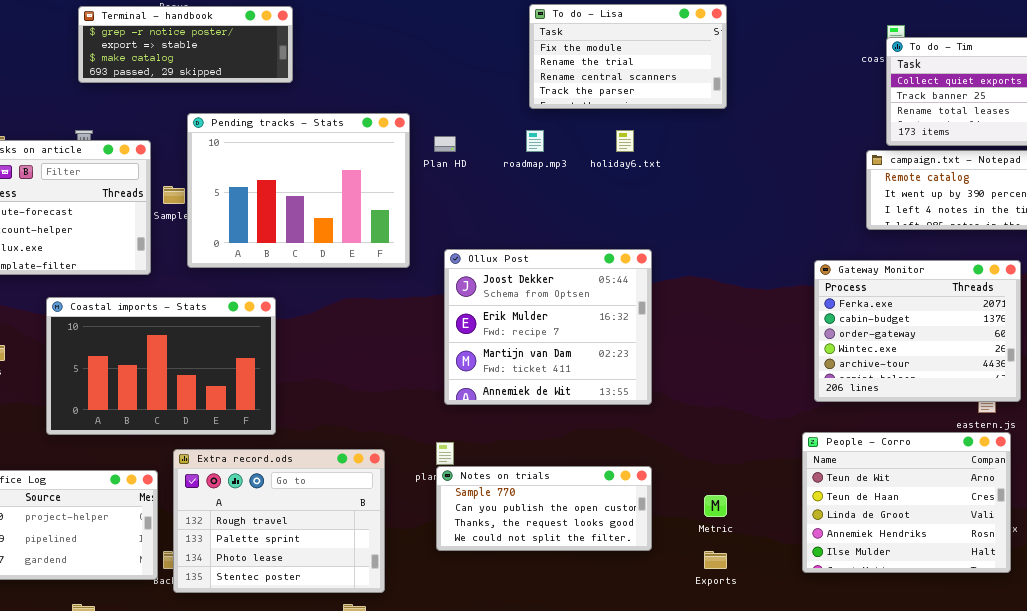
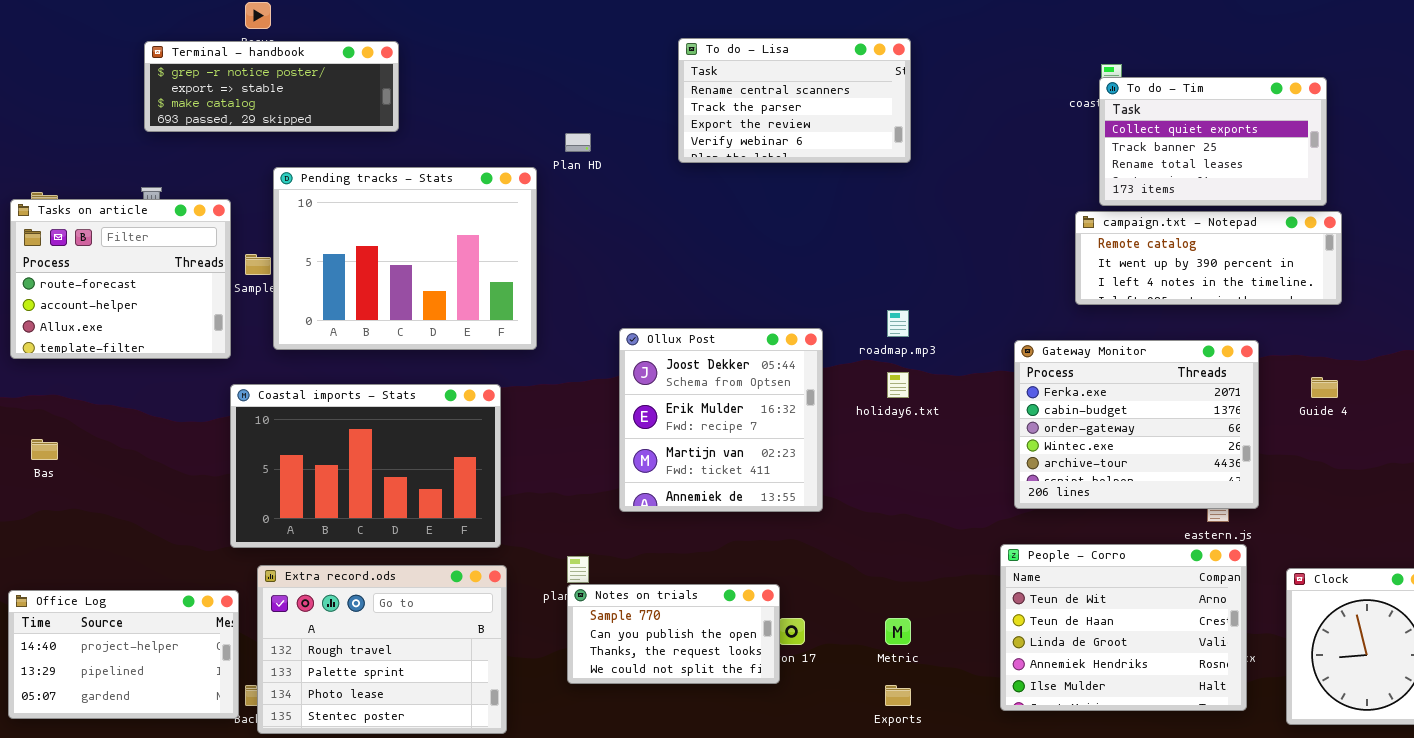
To do - Lisa: [529,4,727,109] -> [678,38,911,163], scrolled down 2 rows
roadmap.mp3: [526,130,544,152] -> [887,310,909,337], moved
holiday6.txt: [616,130,634,152] -> [887,372,909,398], moved
Plan HD: [434,136,456,152] -> [565,133,591,152], moved
Ollux Post: [444,249,652,405] -> [619,328,823,512], resized
Coastal imports - Stats: [46,297,276,435] -> [230,384,501,548], moved
Notes on trials: [436,466,652,551] -> [567,584,780,684], resized

